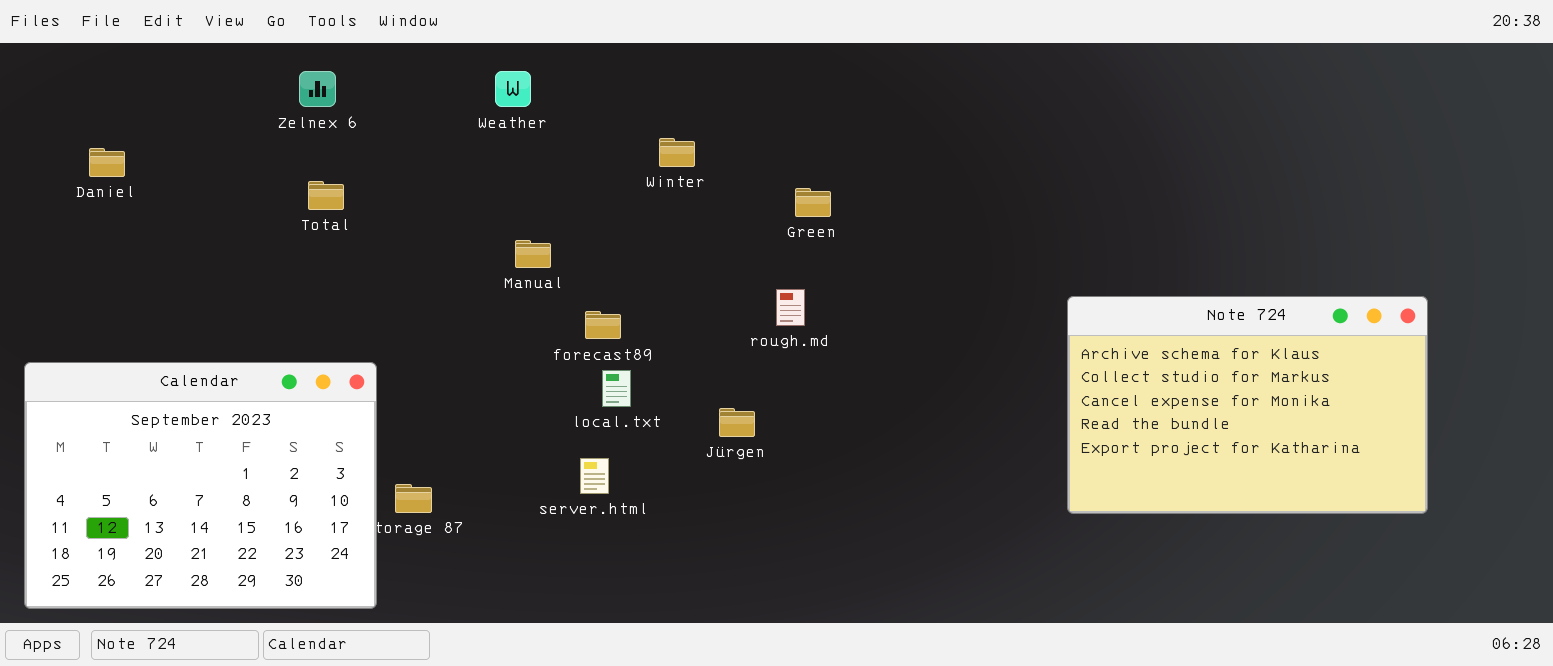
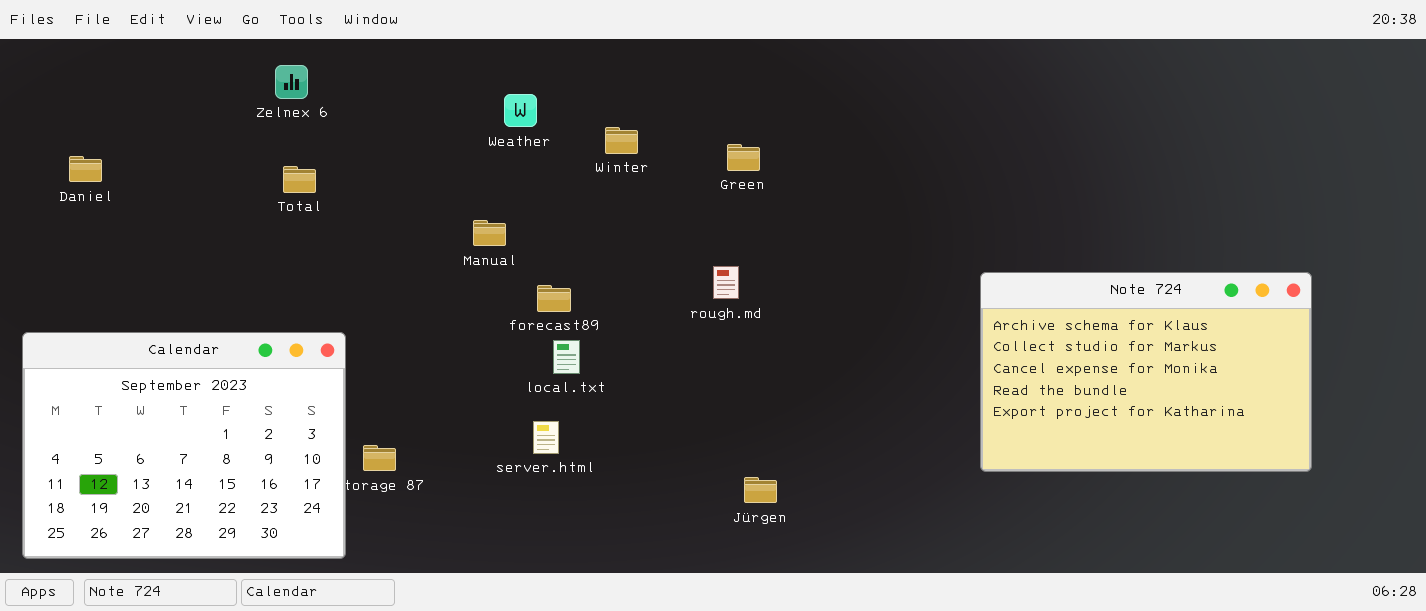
Weather: [495,71,531,107] -> [504,94,537,127], moved
Daniel: [89,148,125,177] -> [69,156,102,182], moved
Green: [795,188,831,217] -> [727,144,760,171], moved
Jürgen: [719,408,755,437] -> [744,477,777,503], moved

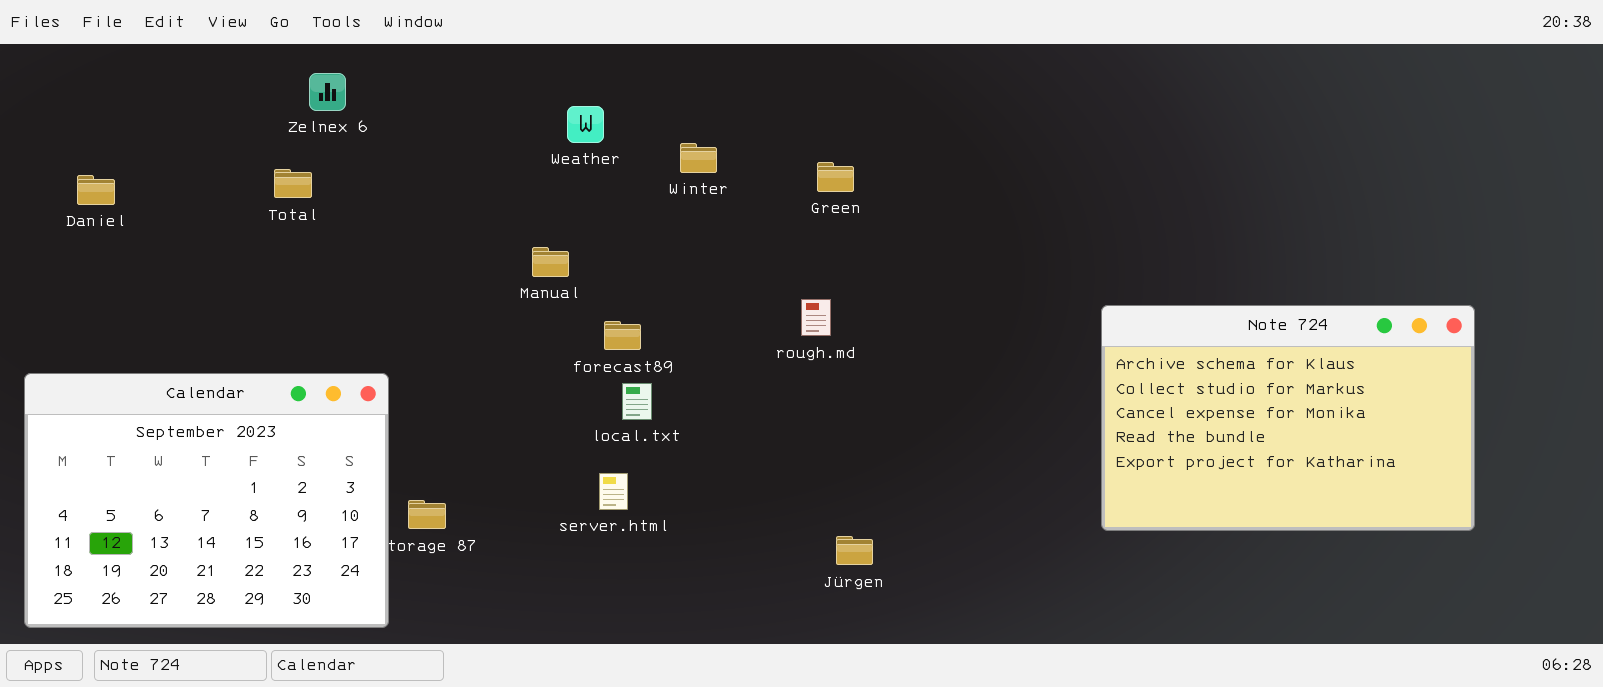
Total: [283,166,316,193] -> [274,169,312,198], moved

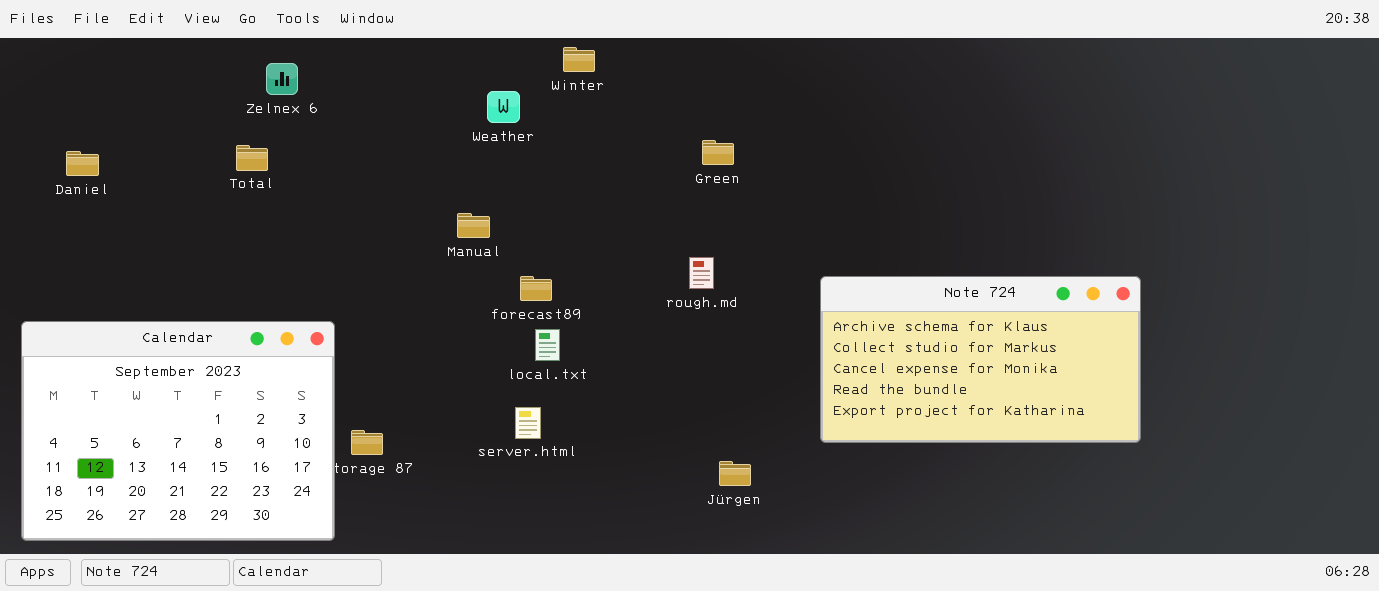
Winter: [680,143,717,173] -> [563,47,595,72], moved
Note 724: [1101,305,1475,531] -> [820,276,1141,443], moved, resized

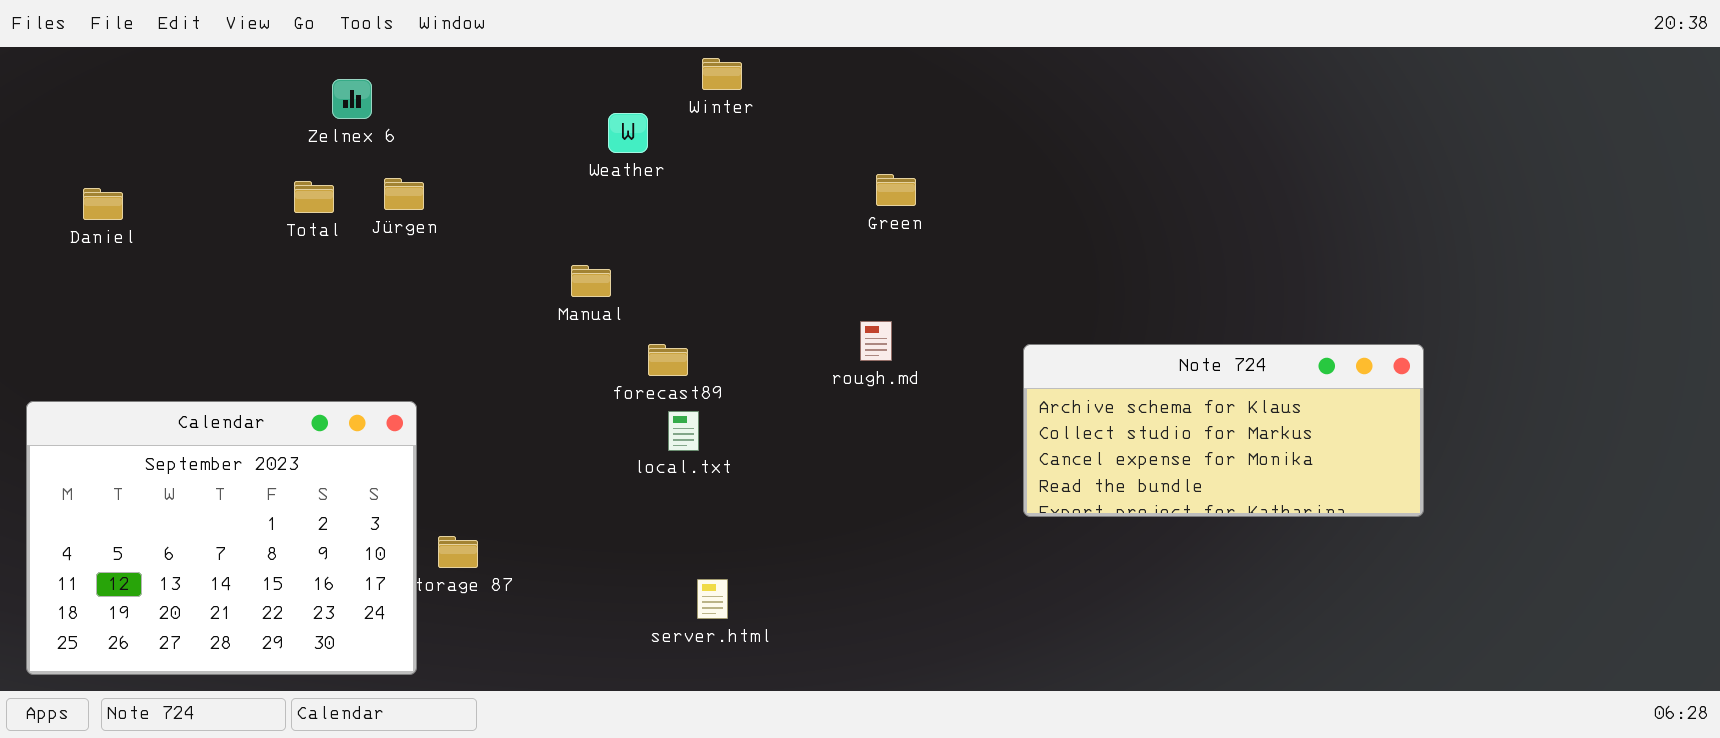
Note 724: [820,276,1141,443] -> [1023,344,1424,517], resized
server.html: [515,407,541,439] -> [697,579,728,619], moved
Jürgen: [719,461,751,486] -> [384,178,424,210], moved

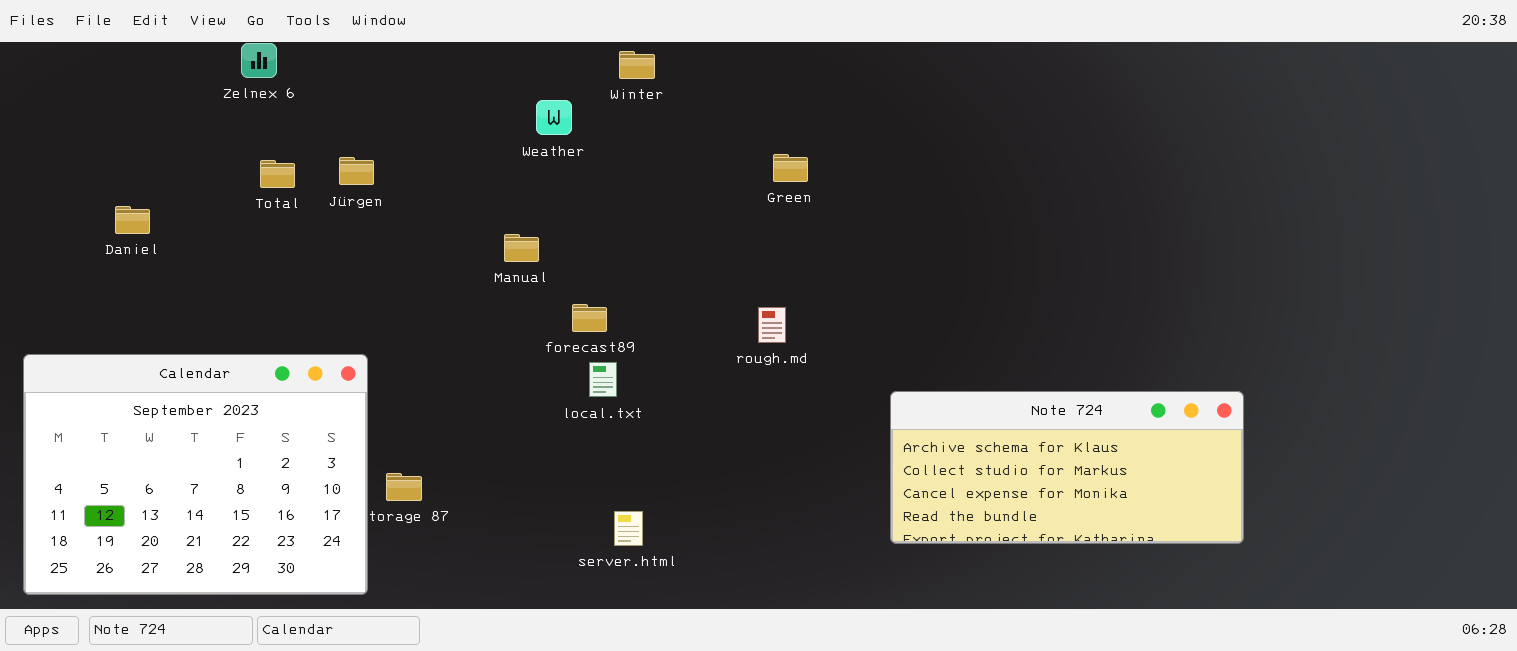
Zelnex 6: [332,79,372,119] -> [241,43,277,78], moved
Daniel: [83,188,123,220] -> [115,206,150,234], moved
rough.md: [860,321,892,361] -> [758,307,786,343], moved
Note 724: [1023,344,1424,517] -> [890,391,1244,544], moved

